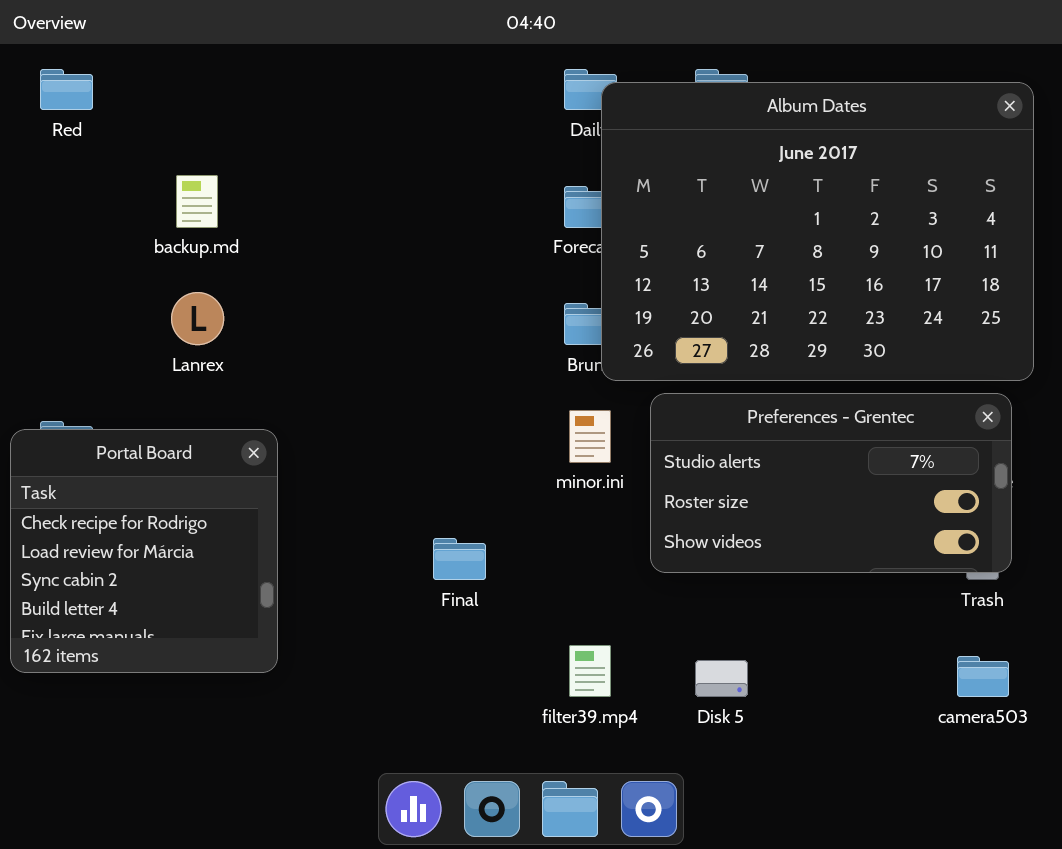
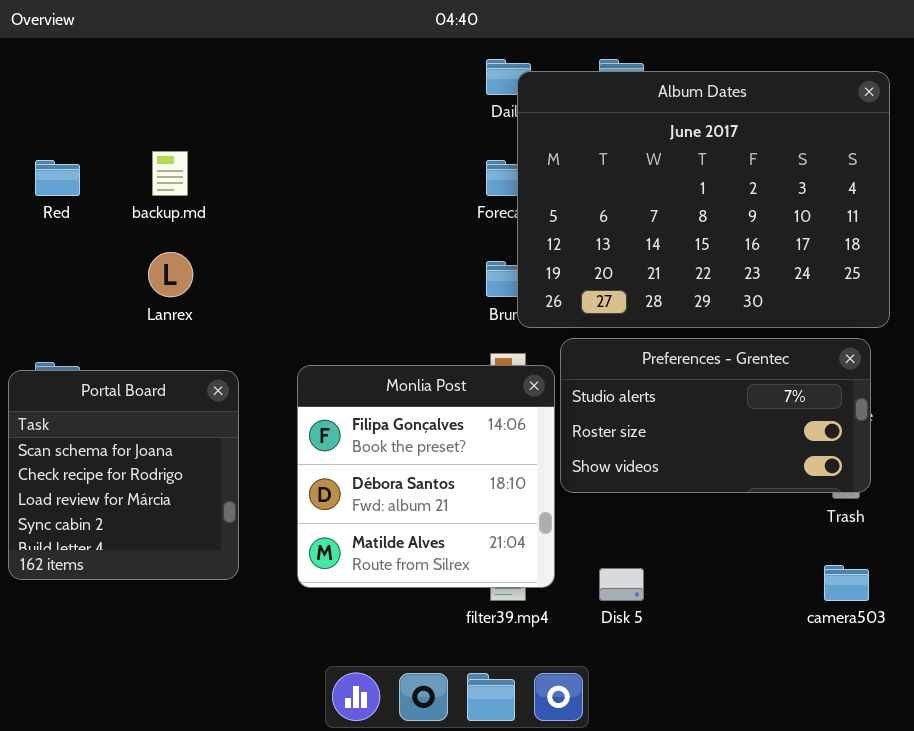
Red: [40,69,93,110] -> [35,160,80,196], moved
Monlia Post: none -> [297,365,555,588], opened
Portal Board: [10,429,278,673] -> [8,370,239,580], scrolled up 1 row

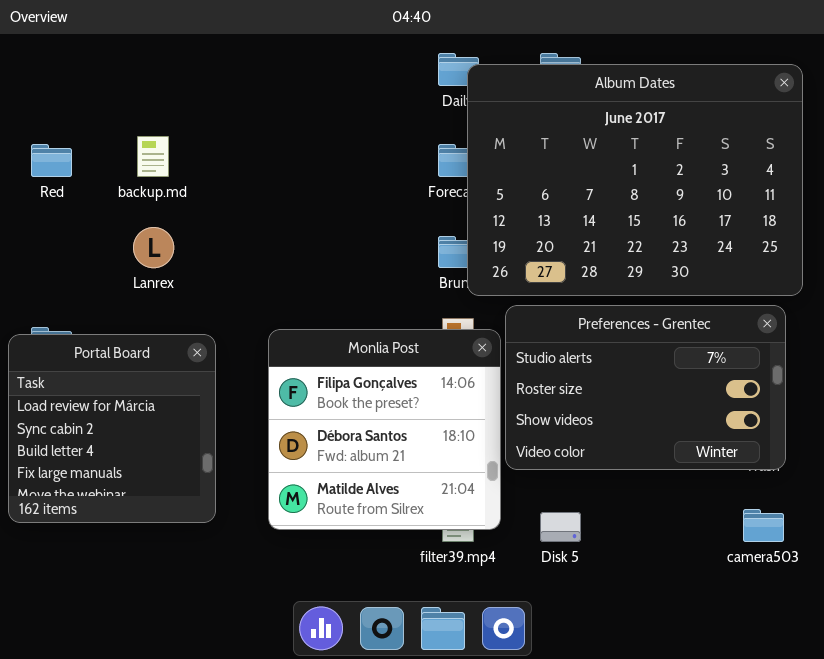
Preferences - Grentec: [560,338,871,493] -> [505,305,786,470], resized
Portal Board: [8,370,239,580] -> [8,334,216,523], scrolled down 2 rows

